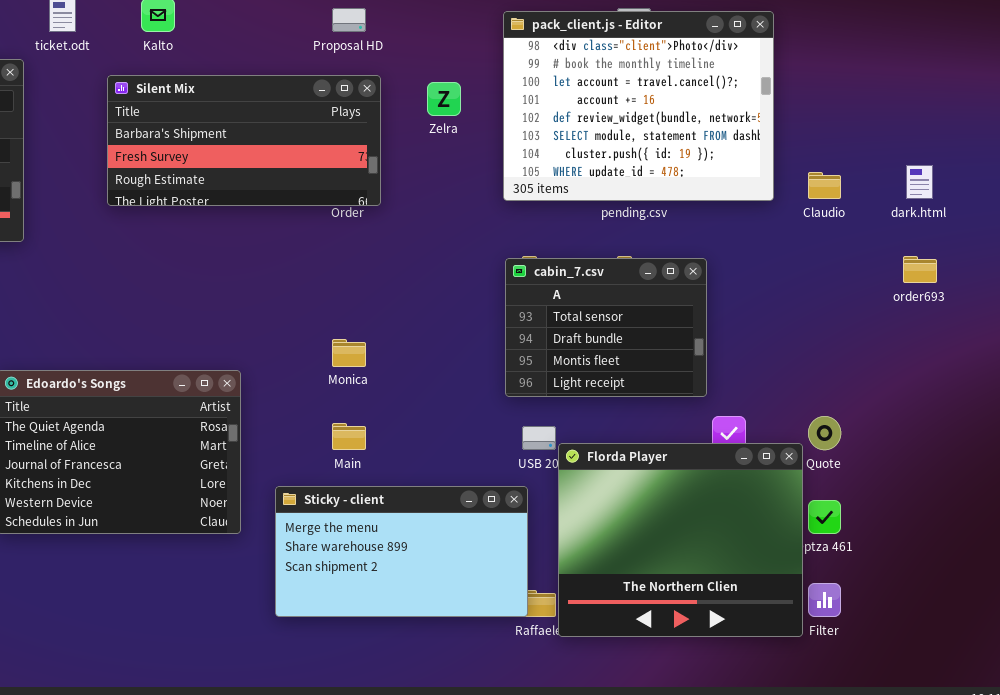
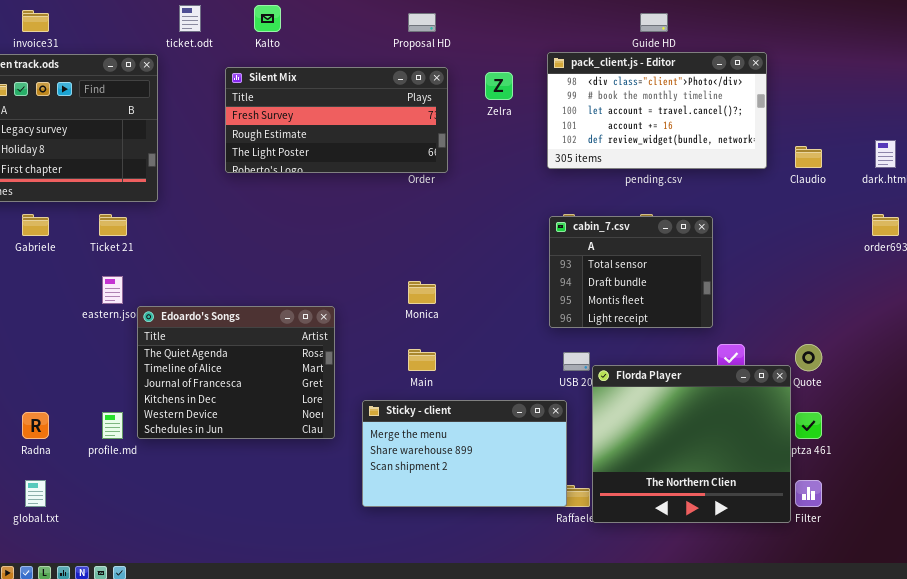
pack_client.js - Editor: [503,11,774,201] -> [547,52,767,169], resized
Silent Mix: [107,75,381,206] -> [225,67,448,173], scrolled down 1 row

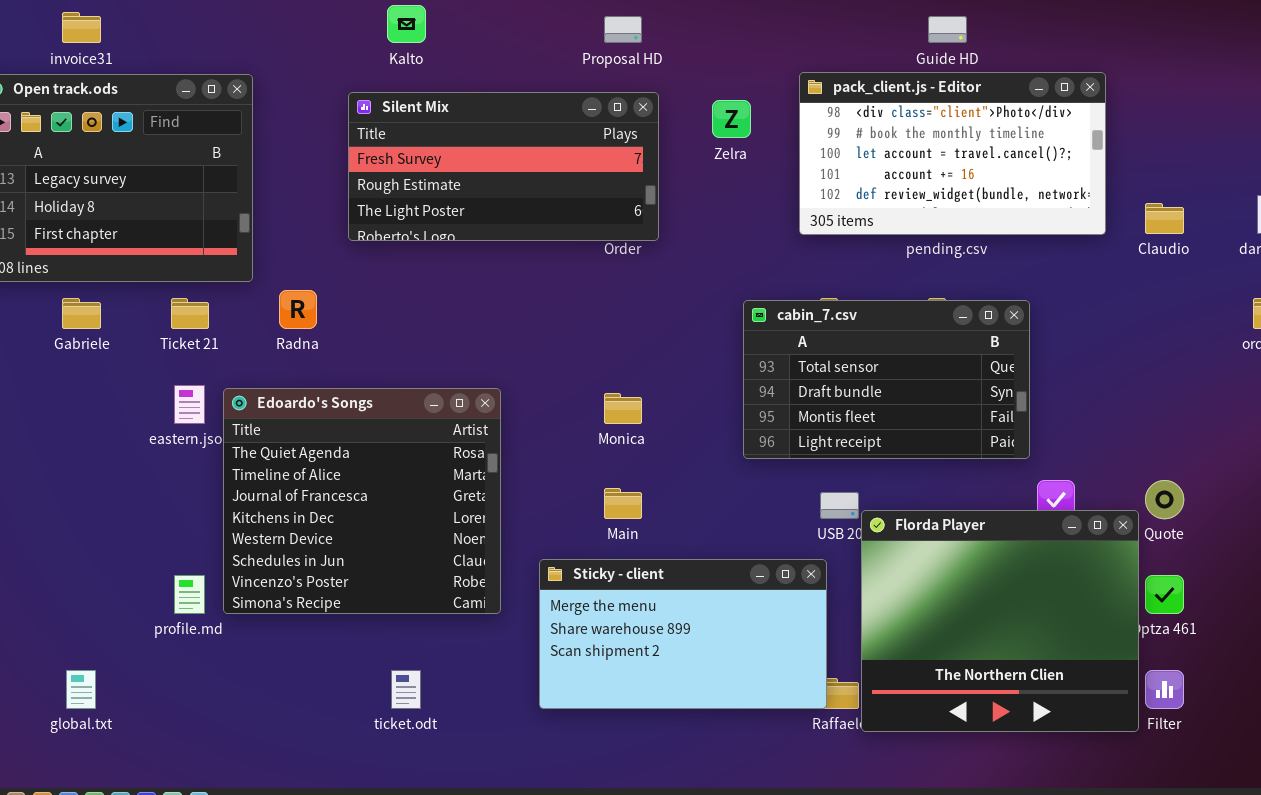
ticket.odt: [179,5,201,32] -> [391,670,421,709], moved
cabin_7.csv: [549,216,713,328] -> [743,300,1030,459], resized
Edoardo's Songs: [137,306,335,439] -> [223,388,501,614], resized
Radna: [22,412,49,439] -> [279,290,317,329], moved

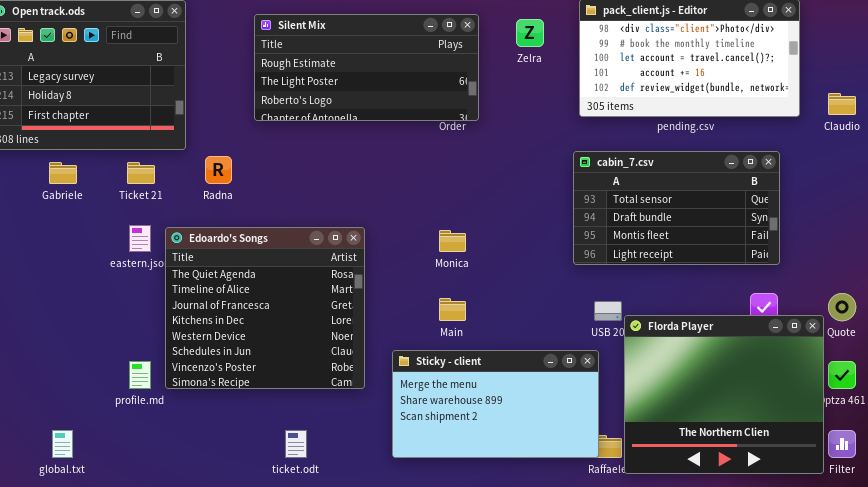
Silent Mix: [348,92,659,241] -> [254,14,479,121], scrolled down 1 row
cabin_7.csv: [743,300,1030,459] -> [573,151,780,265], moved

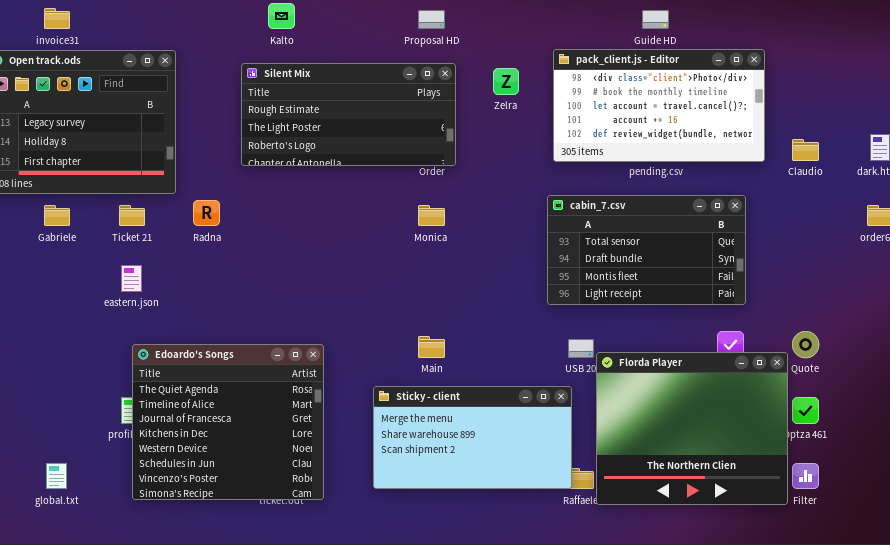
Edoardo's Songs: [165,227,365,389] -> [132,344,324,500], moved
Monica: [439,230,466,252] -> [418,205,445,226], moved

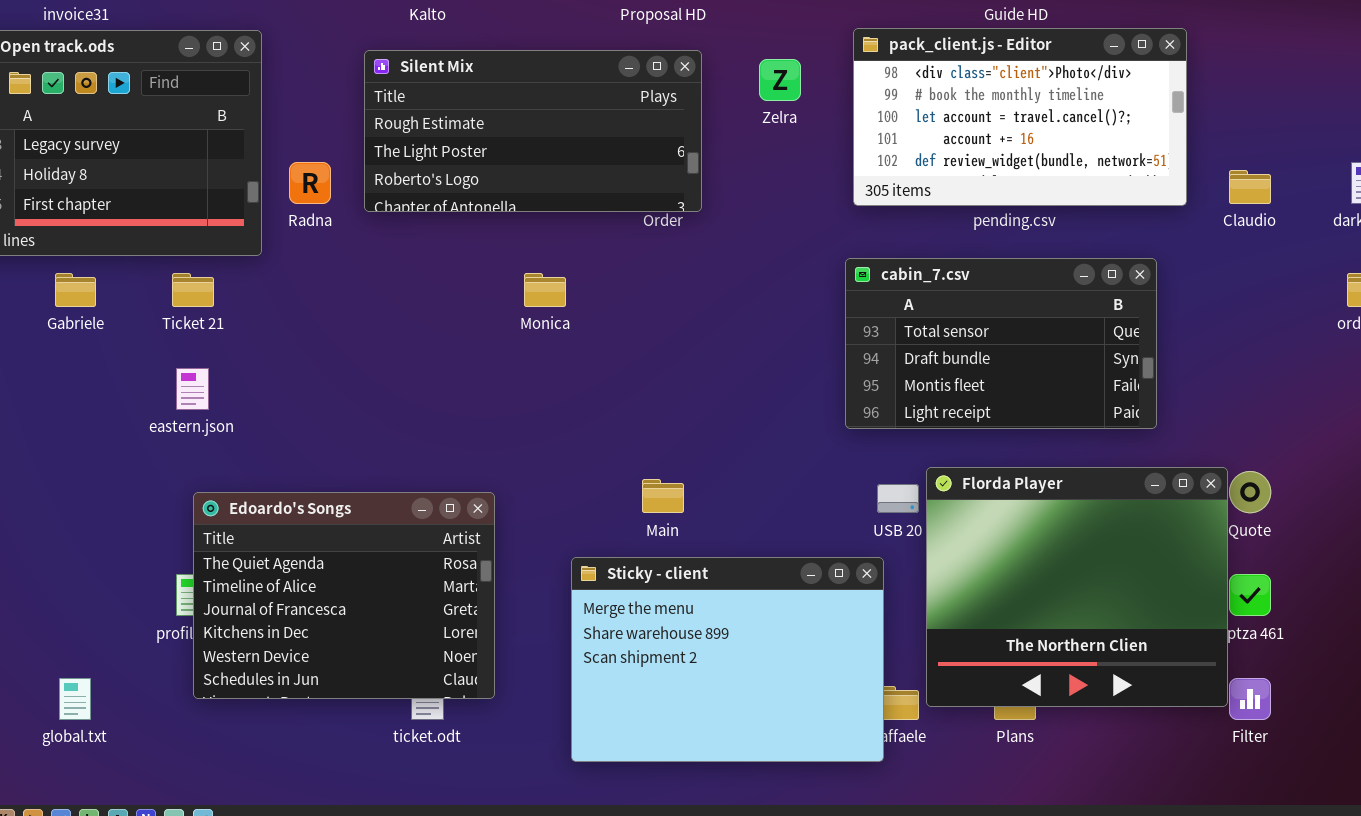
Radna: [193,200,220,226] -> [289,162,331,204], moved
Monica: [418,205,445,226] -> [524,273,566,307], moved
Edoardo's Songs: [132,344,324,500] -> [193,492,495,699], resized
Florda Player: [596,352,788,505] -> [926,467,1228,707], moved
Sticky - client: [373,386,572,489] -> [571,557,884,762], resized

